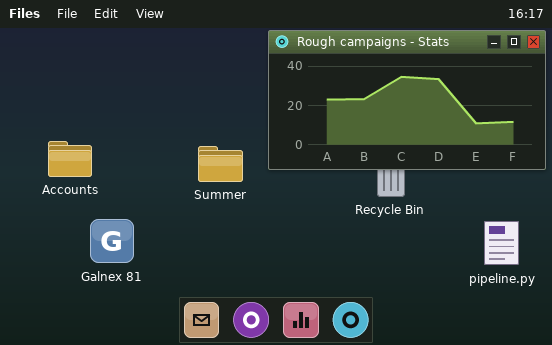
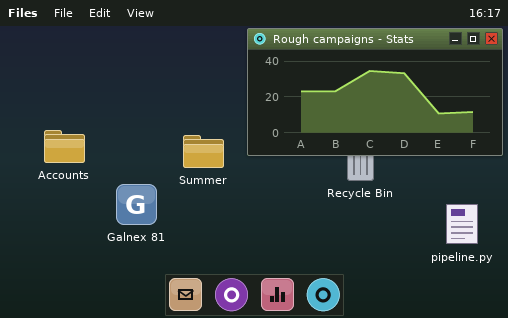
Galnex 81: [90,219,134,263] -> [116,184,157,225], moved

